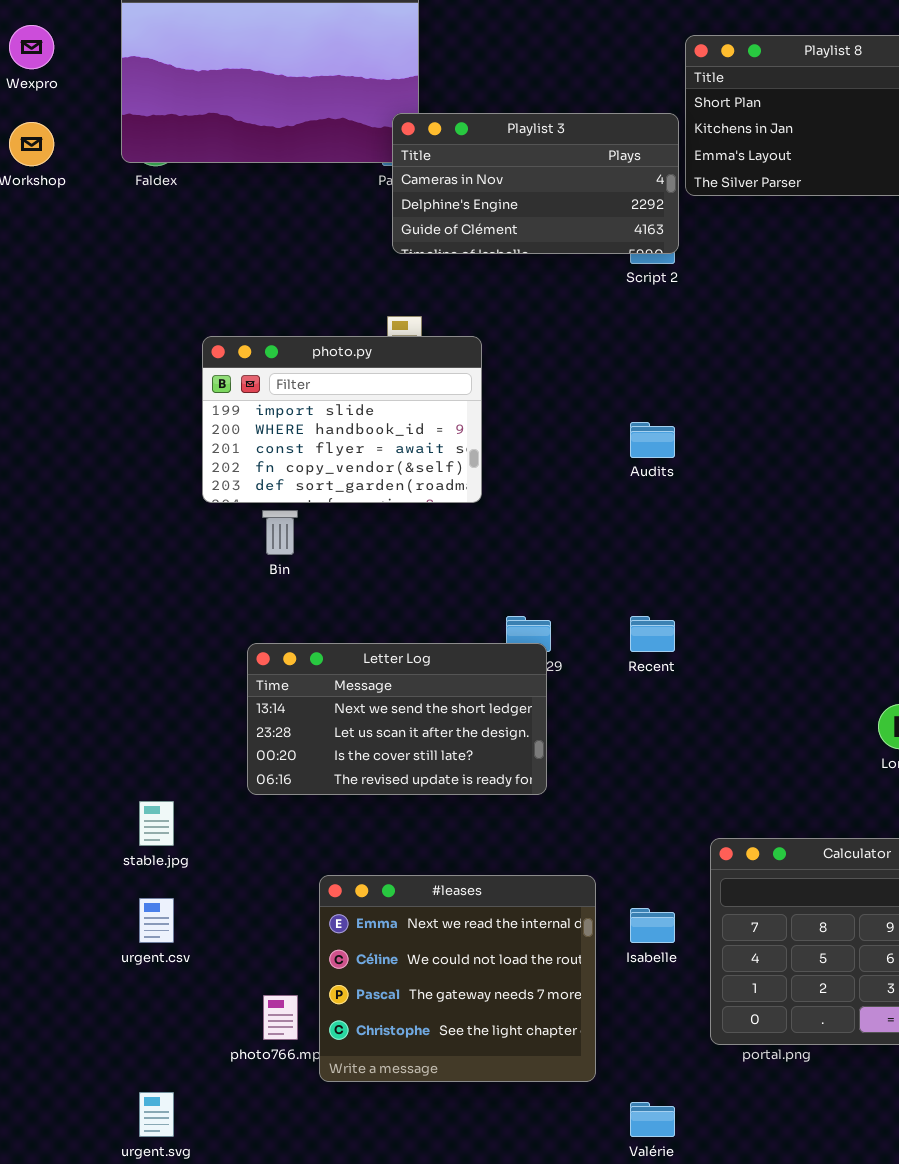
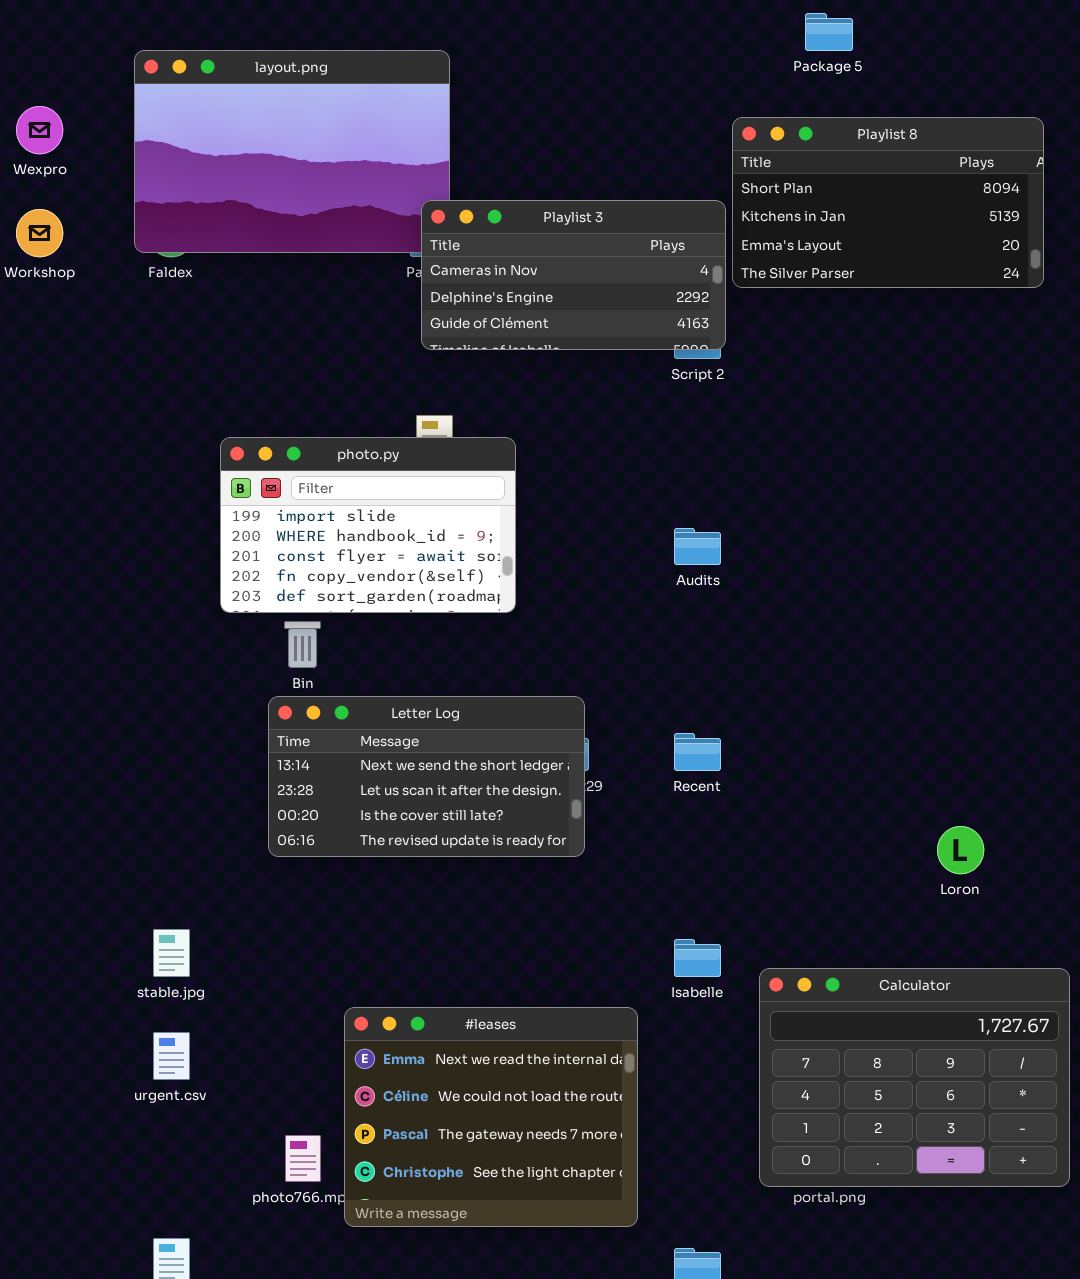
Letter Log: [247,643,547,795] -> [268,696,585,857], moved
Isabelle: [630,908,675,943] -> [674,939,721,977], moved

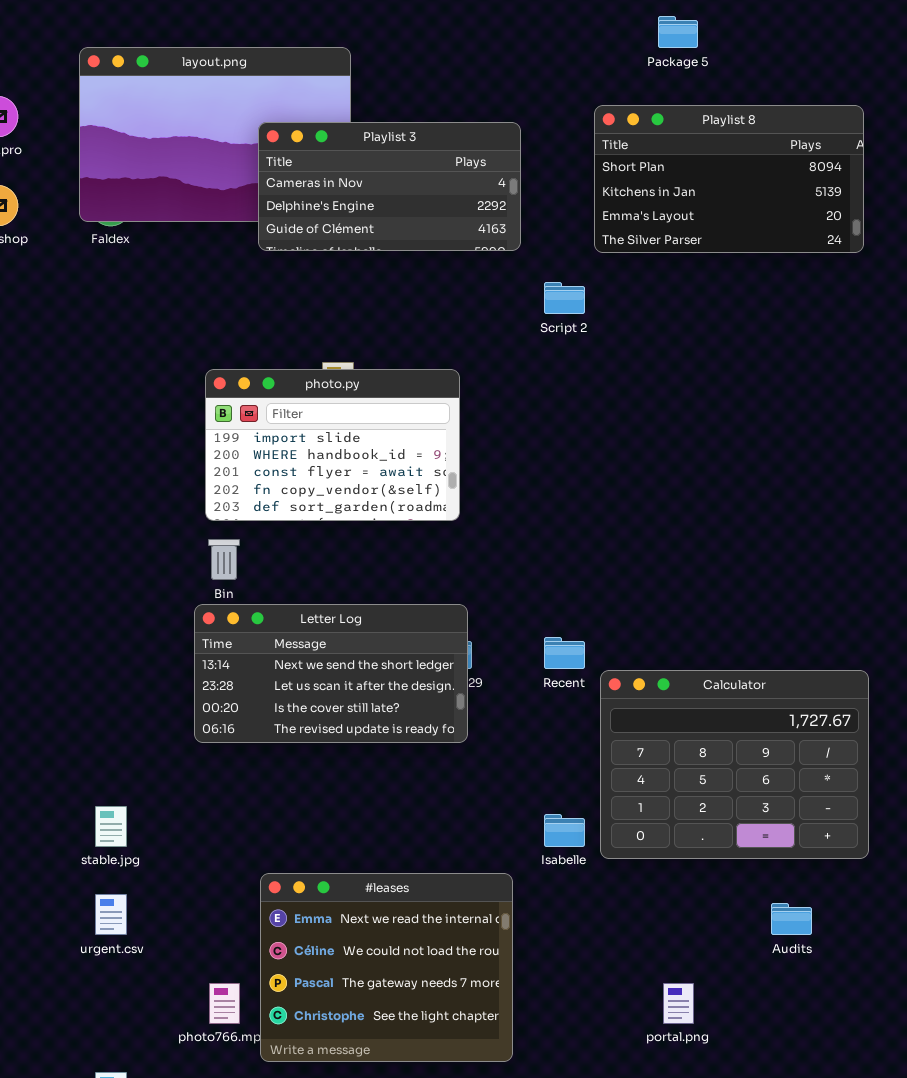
Playlist 3: [421,200,726,350] -> [258,122,521,251], moved
photo.py: [220,437,516,613] -> [205,369,460,521], moved
Audits: [674,528,721,565] -> [771,903,812,935], moved
Calculator: [759,968,1070,1187] -> [600,670,869,859], moved

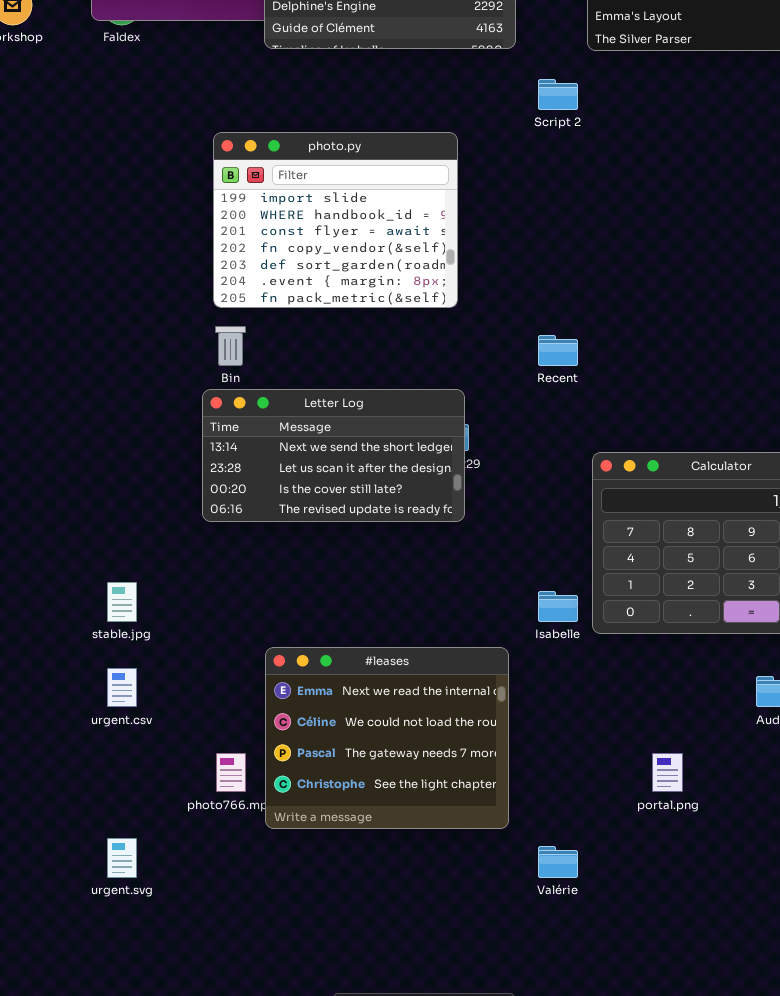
photo.py: [205,369,460,521] -> [213,132,458,308], resized
Recent: [544,637,585,669] -> [538,335,578,366], moved

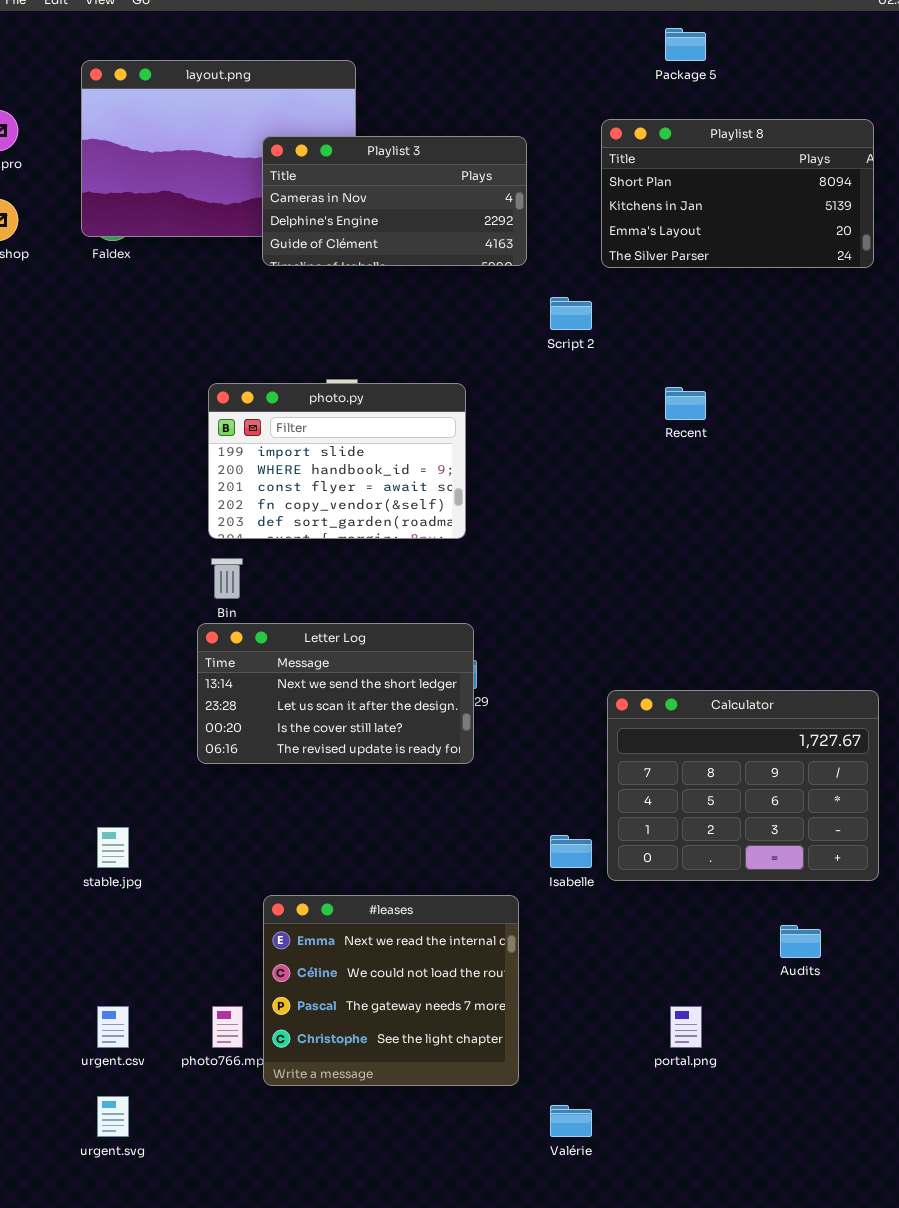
photo.py: [213,132,458,308] -> [208,383,466,539], resized
Recent: [538,335,578,366] -> [665,387,706,420], moved
urgent.csv: [107,668,137,707] -> [97,1006,129,1048], moved

